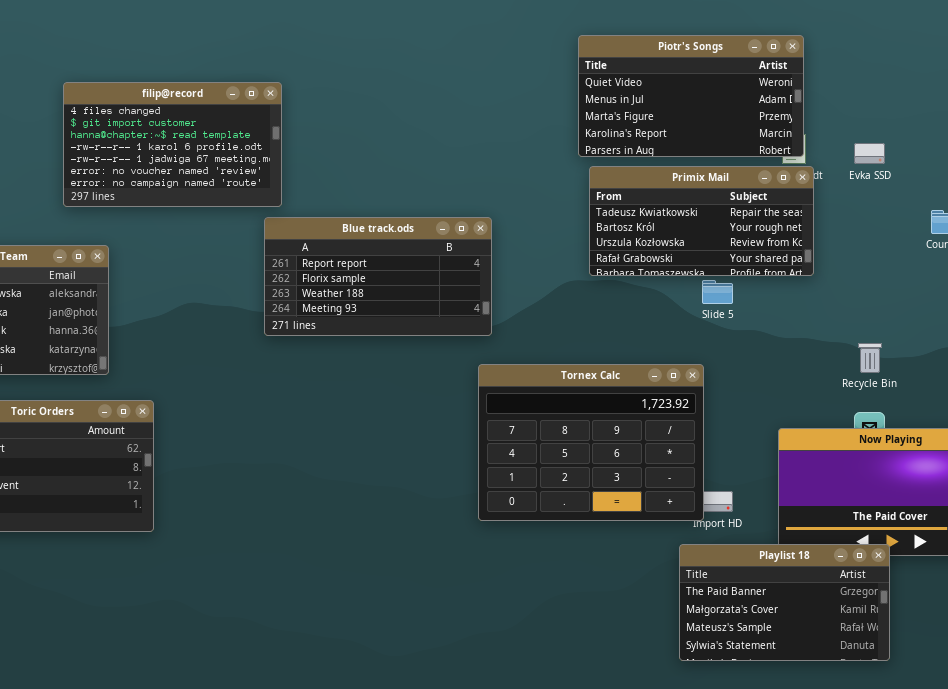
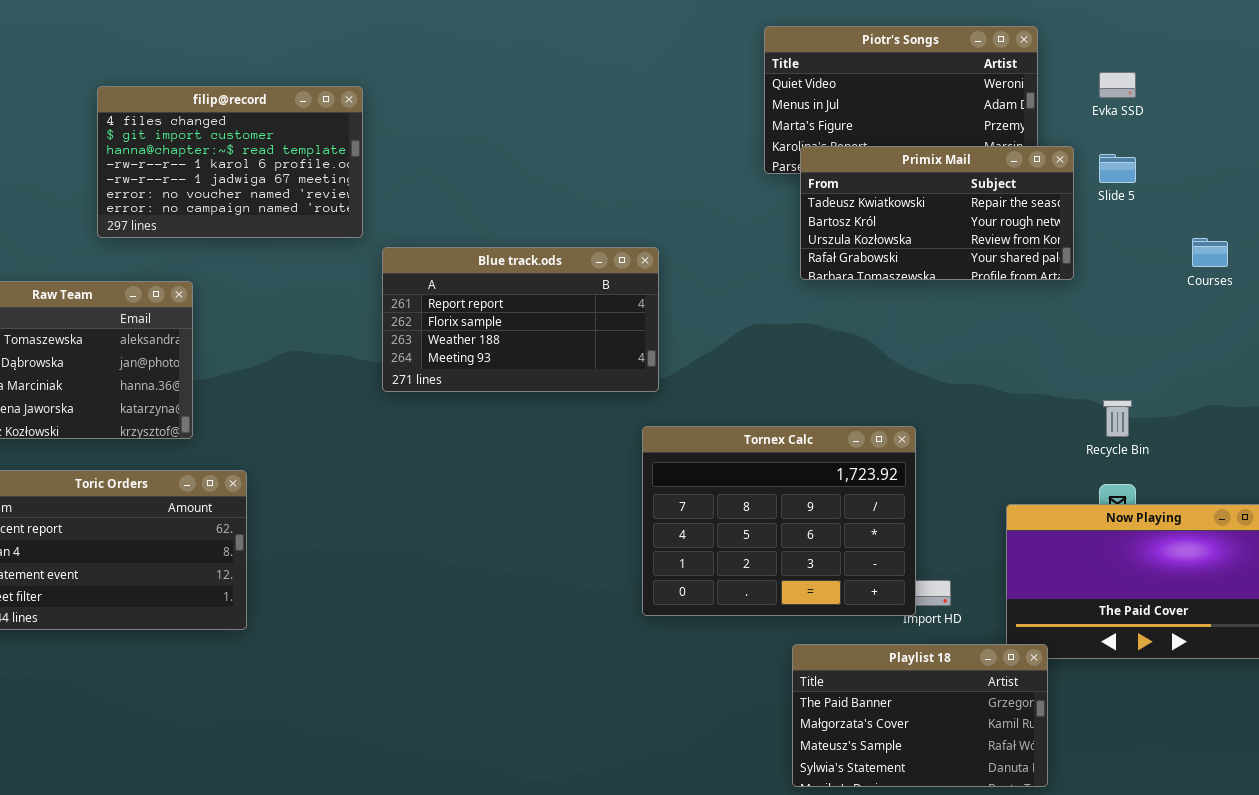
filip@record: [63,82,282,207] -> [97,86,363,238], moved
Evka SSD: [854,143,885,164] -> [1099,72,1136,98], moved
Primix Mail: [589,166,814,276] -> [800,146,1074,280], moved
Slide 5: [702,280,733,304] -> [1099,154,1136,183], moved
Playlist 18: [679,544,890,661] -> [792,644,1048,787], moved

